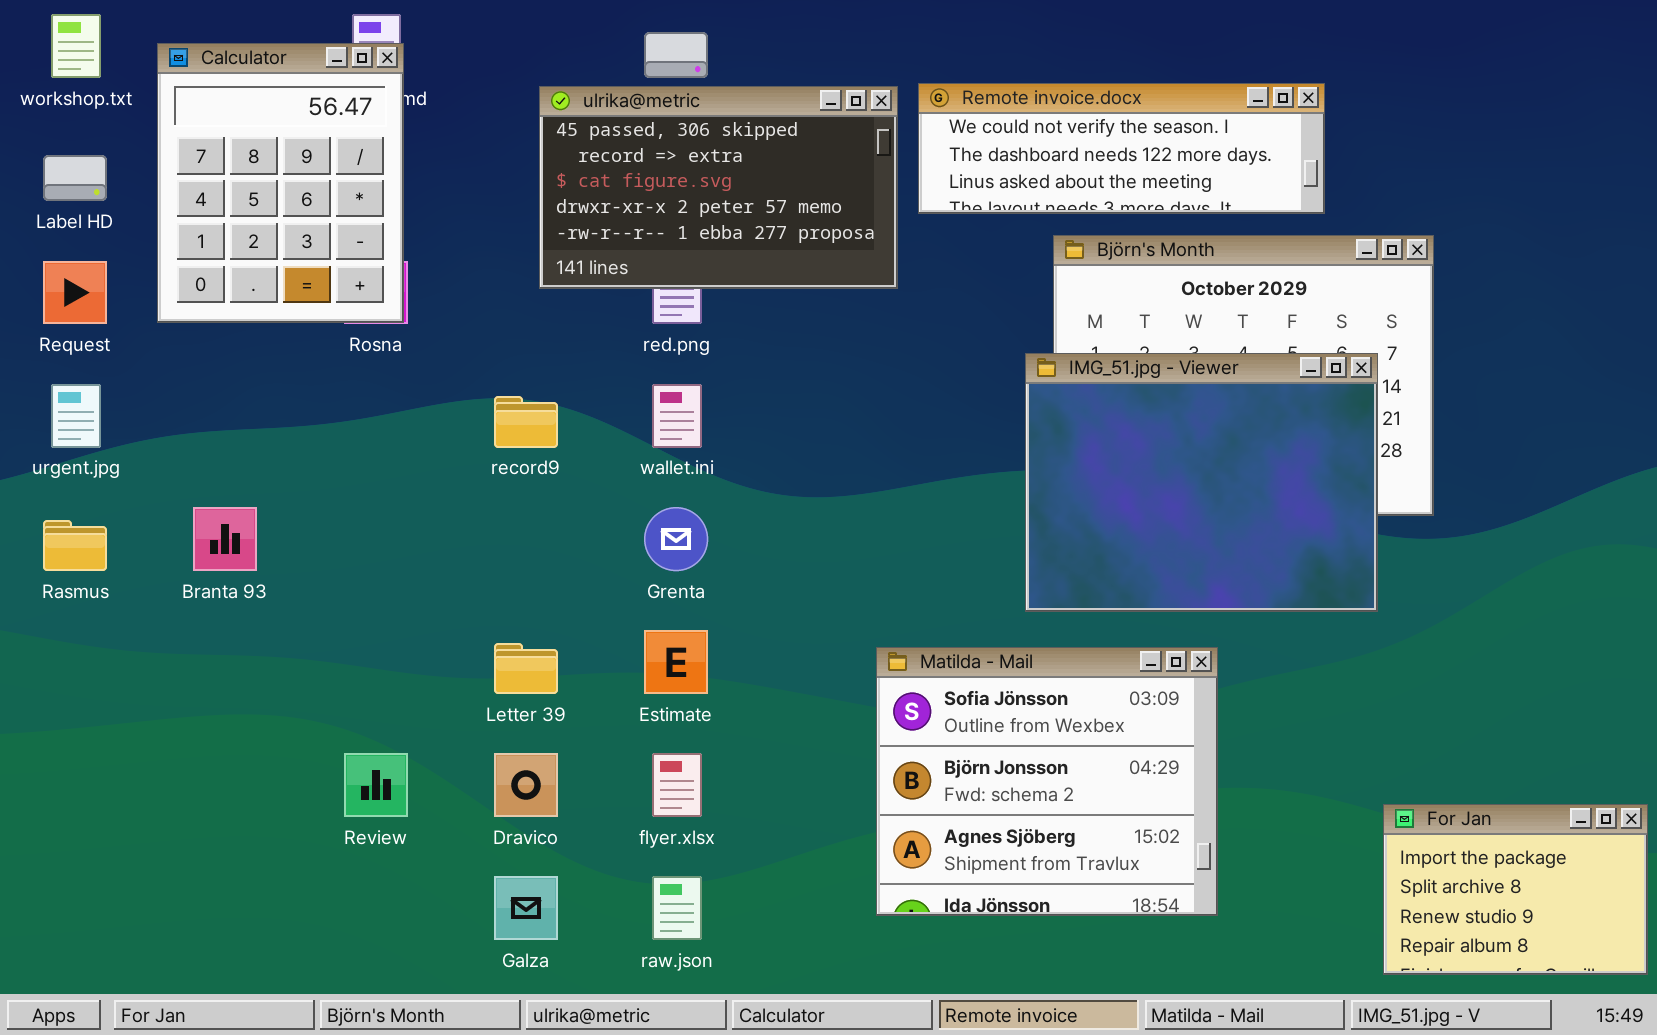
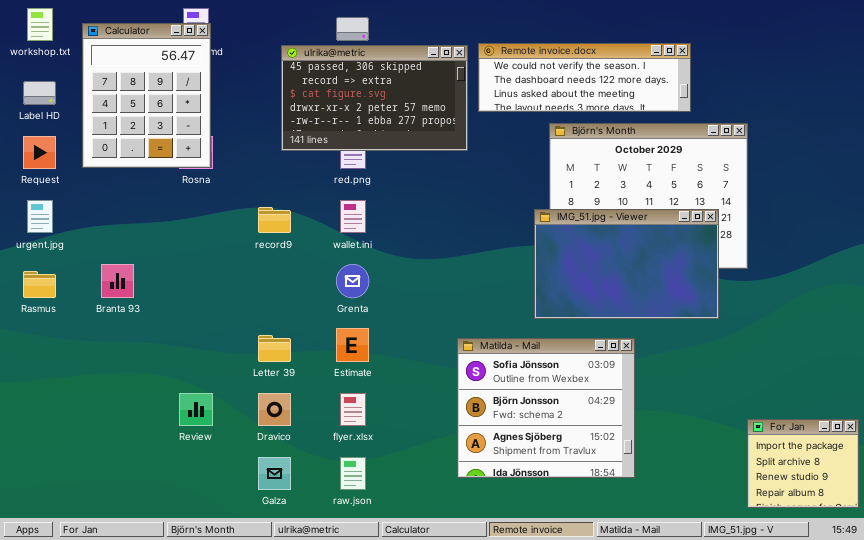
IMG_51.jpg - Viewer: [1025,353,1378,612] -> [534,209,719,319], resized
For Jan: [1383,804,1648,975] -> [747,419,859,508], resized

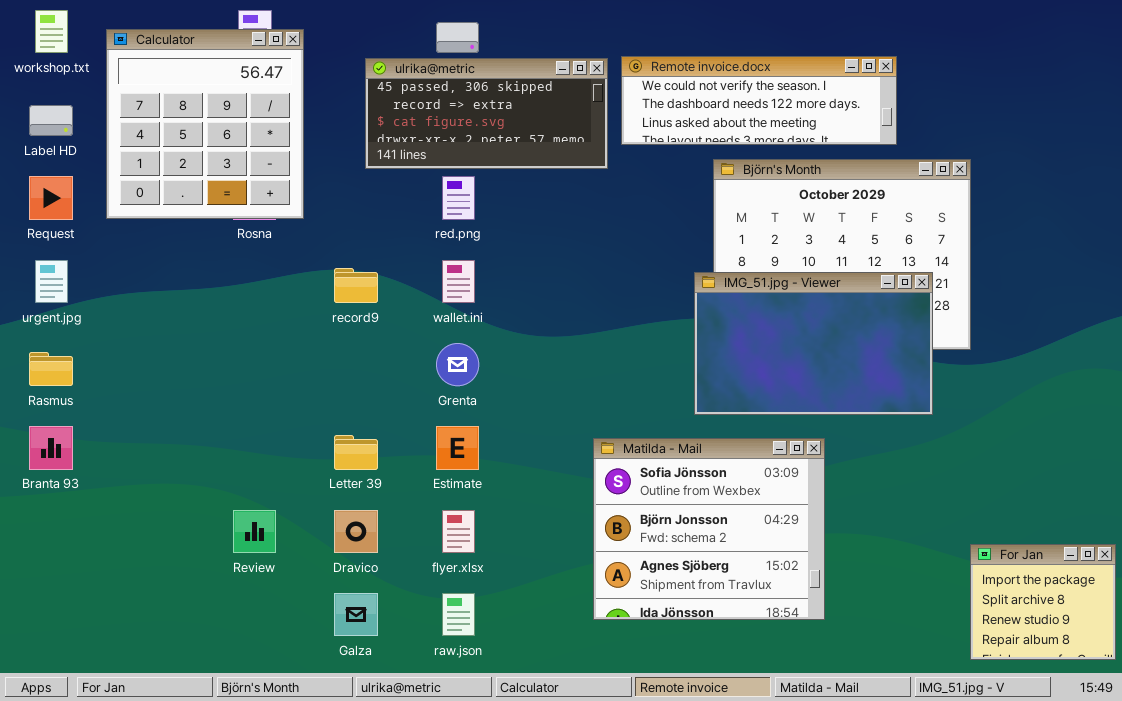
Calculator: [82,23,211,168] -> [106,29,304,219], resized
ulrika@metric: [281,45,468,151] -> [365,58,608,169], resized
Branta 93: [101,264,134,298] -> [29,426,73,470], moved

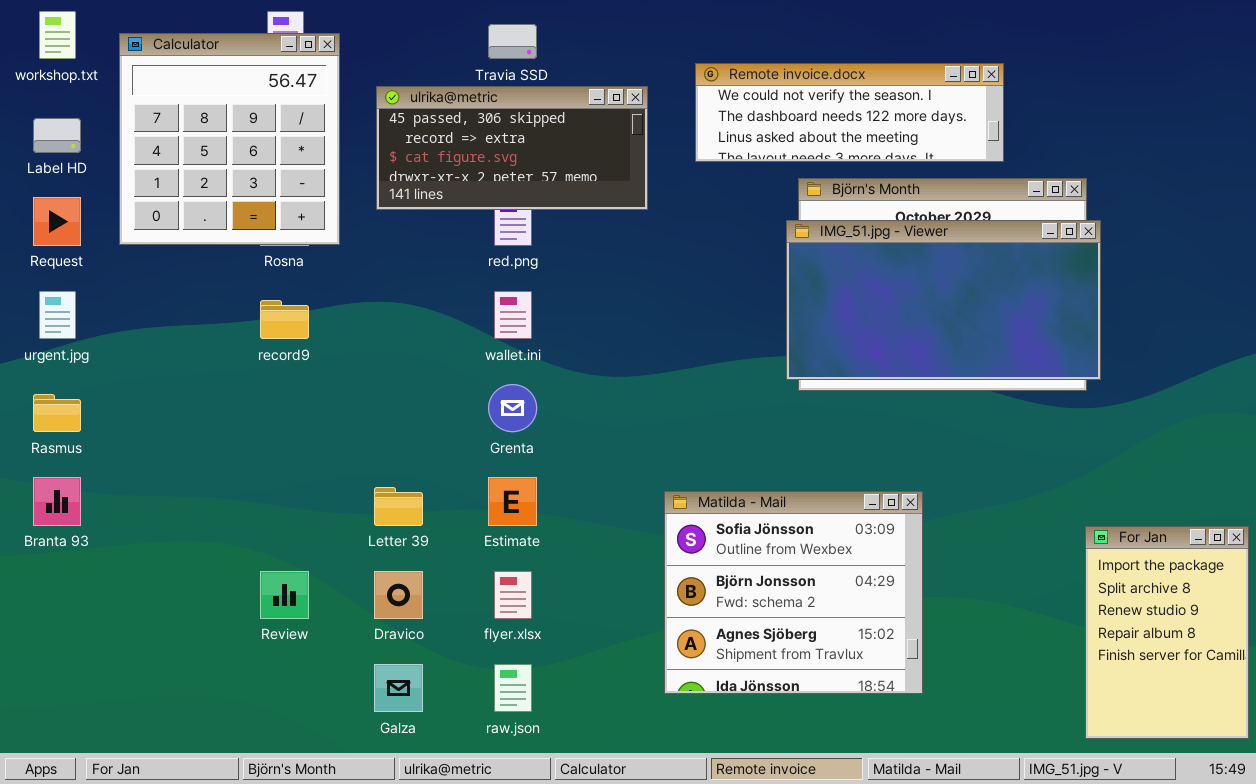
ulrika@metric: [365,58,608,169] -> [376,86,648,210], moved
record9: [334,268,378,303] -> [260,300,309,339], moved
IMG_51.jpg - Viewer: [694,272,933,415] -> [786,220,1101,380], moved, resized
For Jan: [970,544,1116,660] -> [1085,526,1249,739], resized

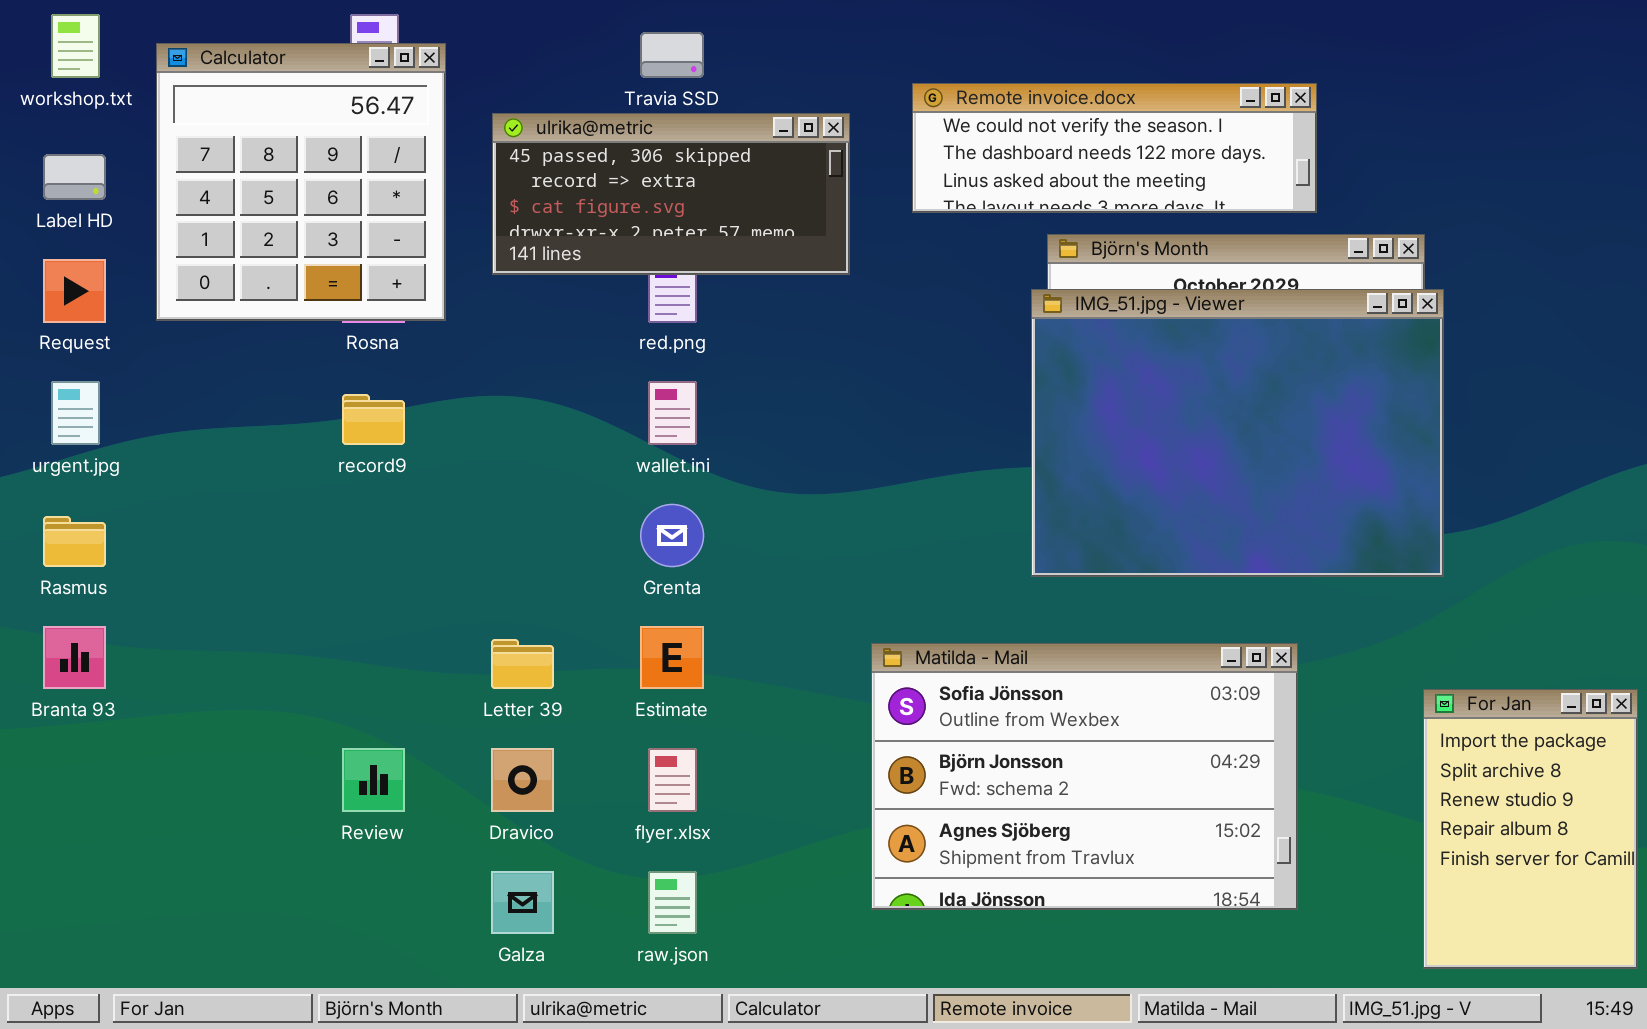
IMG_51.jpg - Viewer: [786,220,1101,380] -> [1031,289,1444,577], resized
Matilda - Mail: [664,491,923,694] -> [871,643,1298,910], resized

